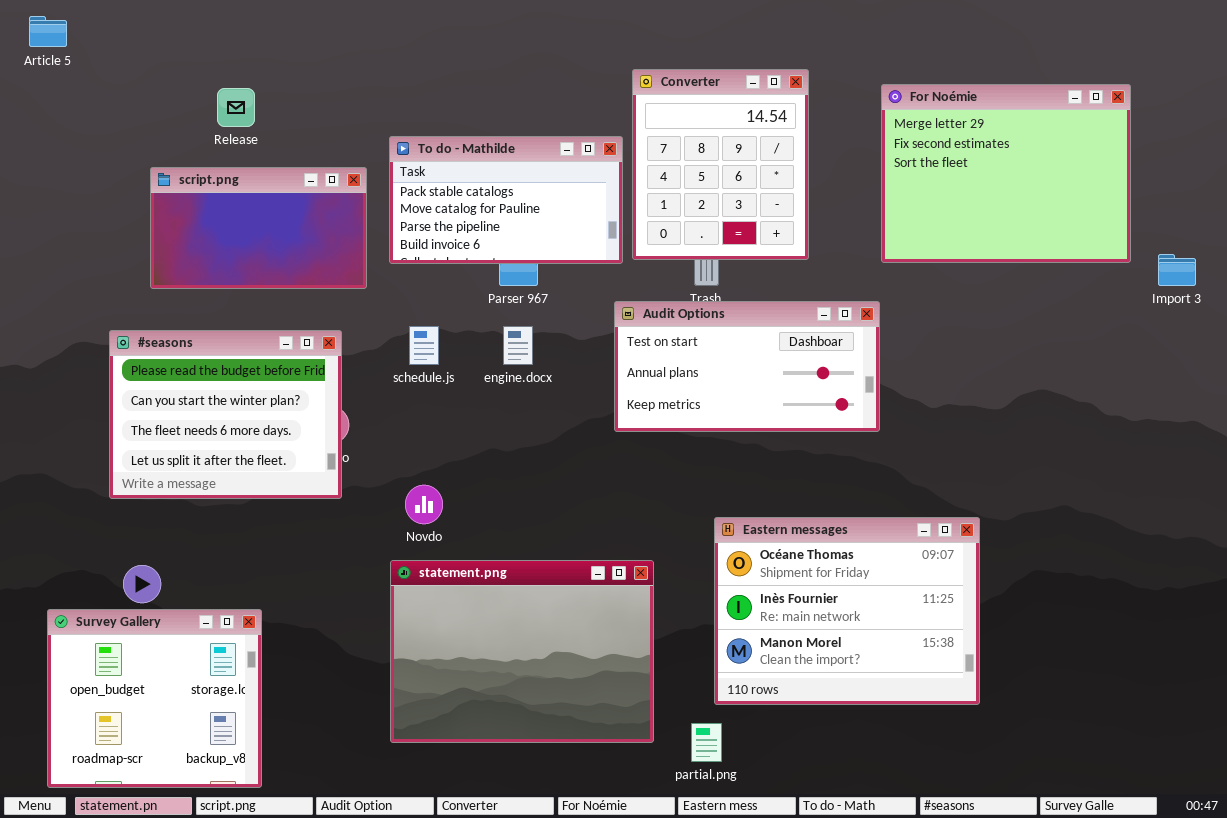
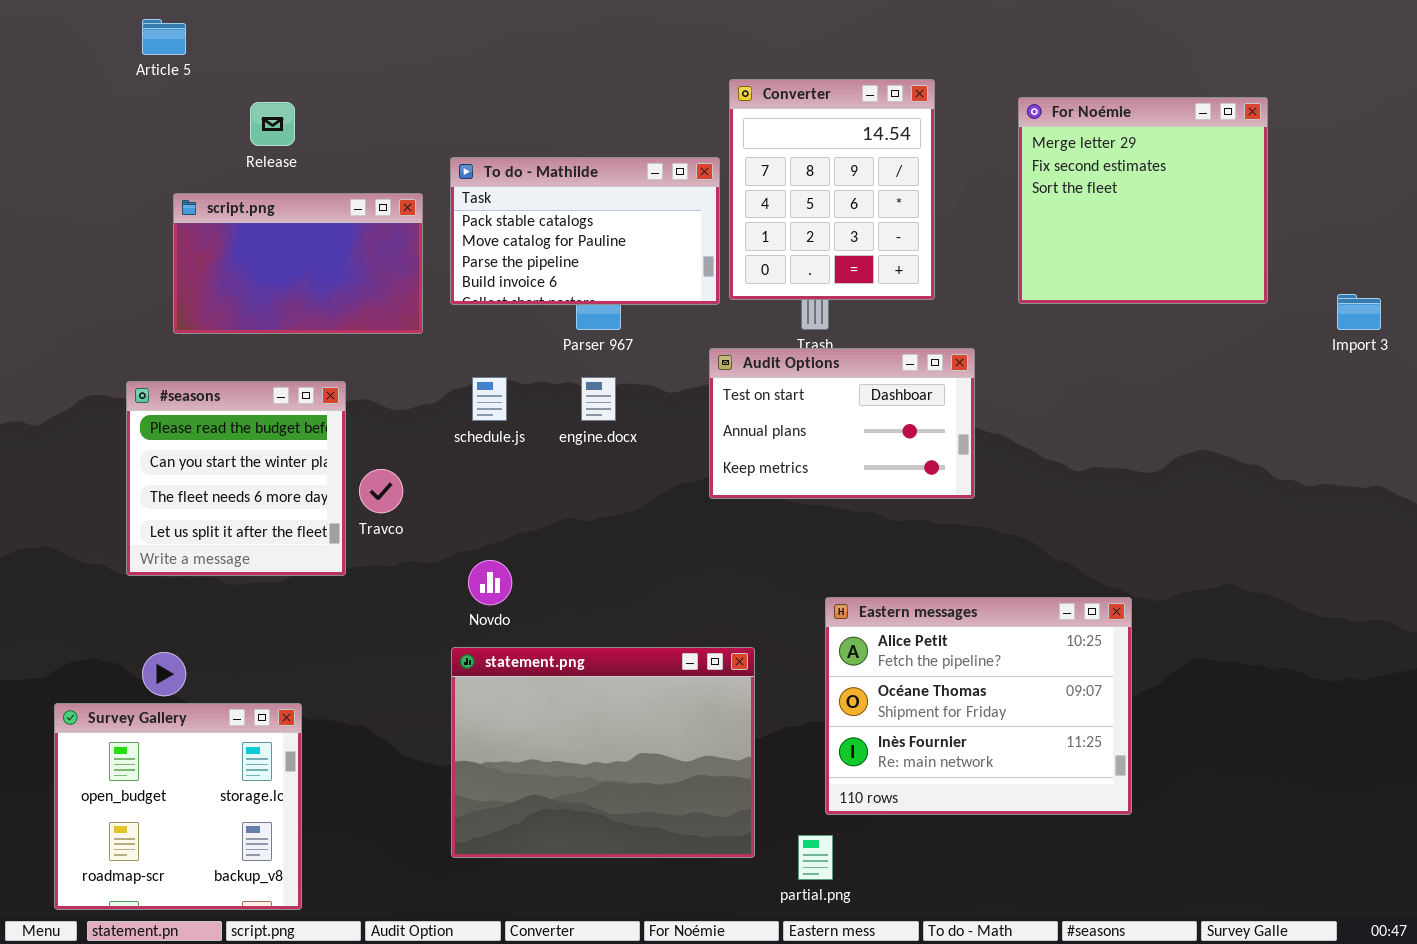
Article 5: [29,16,67,47] -> [142,19,186,55], moved
For Noémie: [881,84,1131,263] -> [1018,97,1268,304], resized
Audit Options: [614,301,880,432] -> [709,348,975,499], resized
#seasons: [109,330,342,499] -> [126,381,346,576], resized
Eastern messages: [714,517,980,705] -> [825,597,1132,815], scrolled up 1 row

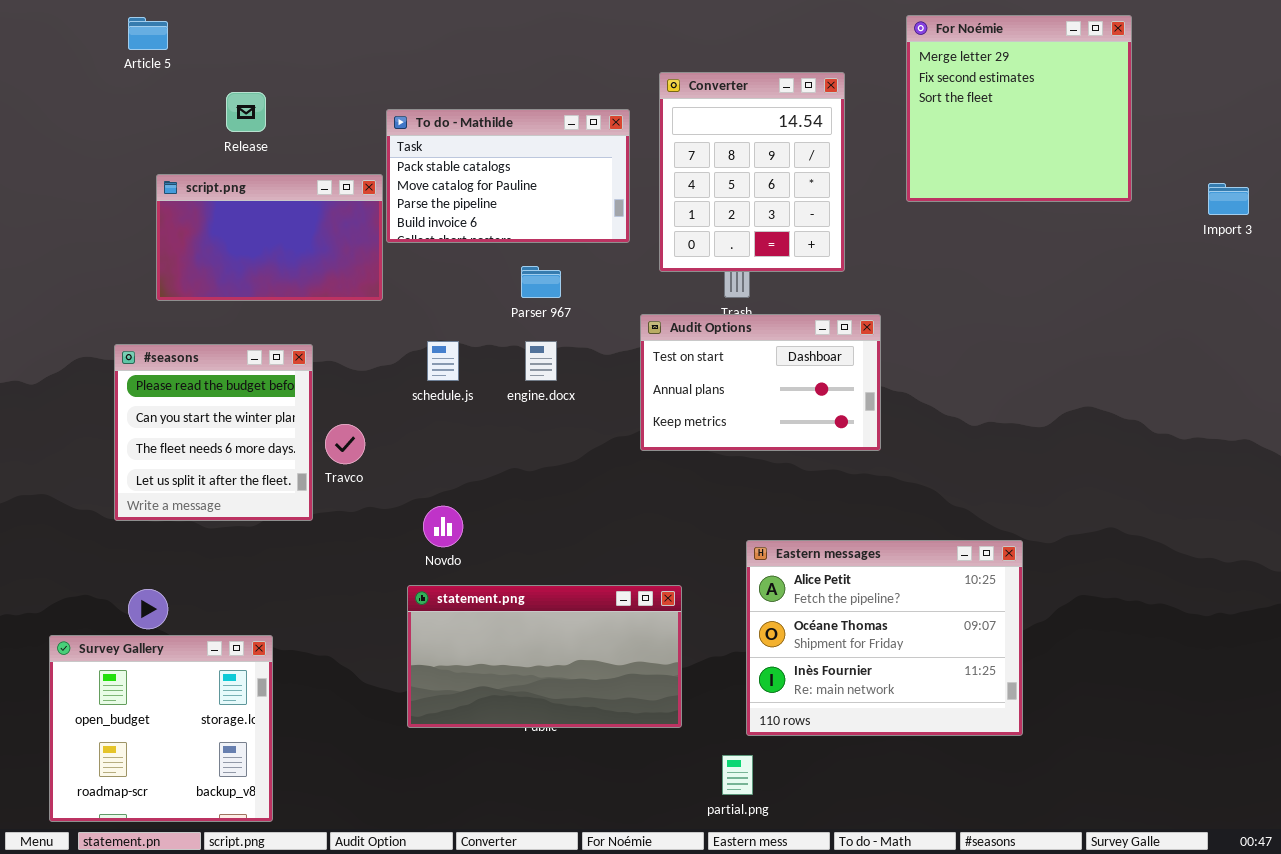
For Noémie: [1018,97,1268,304] -> [906,15,1132,202], moved
To do - Mathilde: [450,157,720,305] -> [386,109,630,243], moved
Import 3: [1337,294,1381,330] -> [1208,183,1249,215], moved
statement.png: [451,647,755,858] -> [407,585,682,728], resized

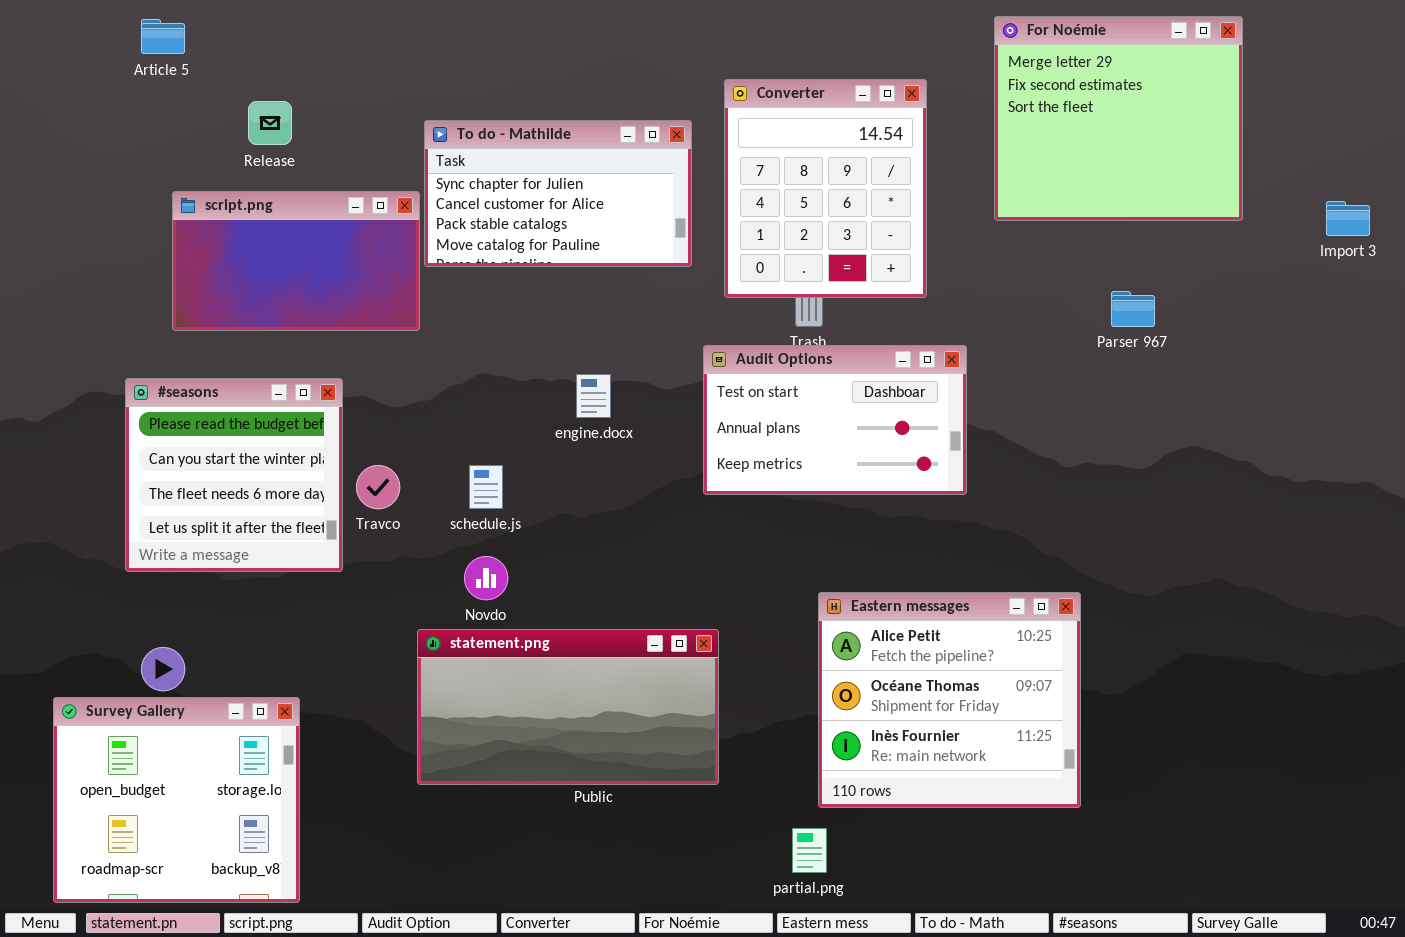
To do - Mathilde: [386,109,630,243] -> [424,120,692,267], scrolled up 2 rows
Parser 967: [521,266,561,298] -> [1111,291,1155,327], moved
schedule.js: [427,341,459,381] -> [469,465,503,509], moved
Eastern messages: [746,540,1023,736] -> [818,592,1081,808], resized
statement.png: [407,585,682,728] -> [417,629,719,785], moved

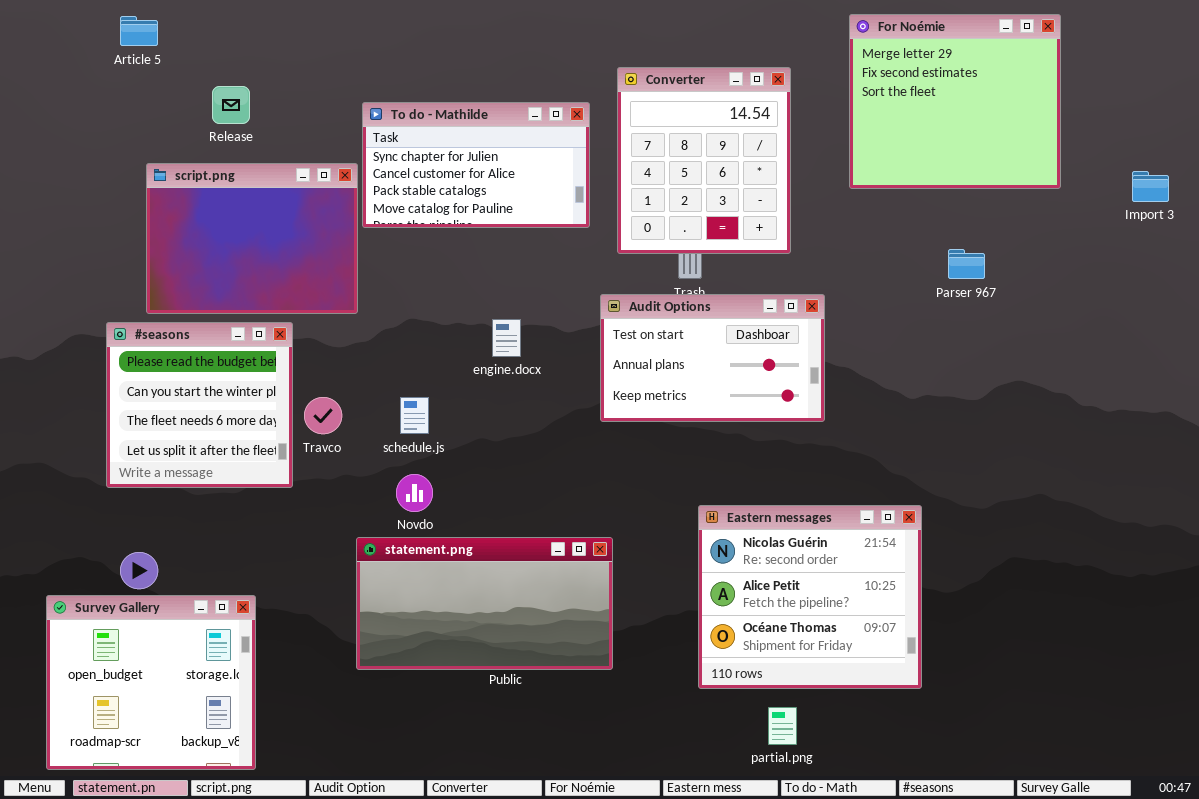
script.png: [172,191,420,331] -> [146,163,358,314], resized
Eastern messages: [818,592,1081,808] -> [698,505,922,689], scrolled up 1 row
partial.png: [792,828,827,873] -> [768,707,797,745], moved

